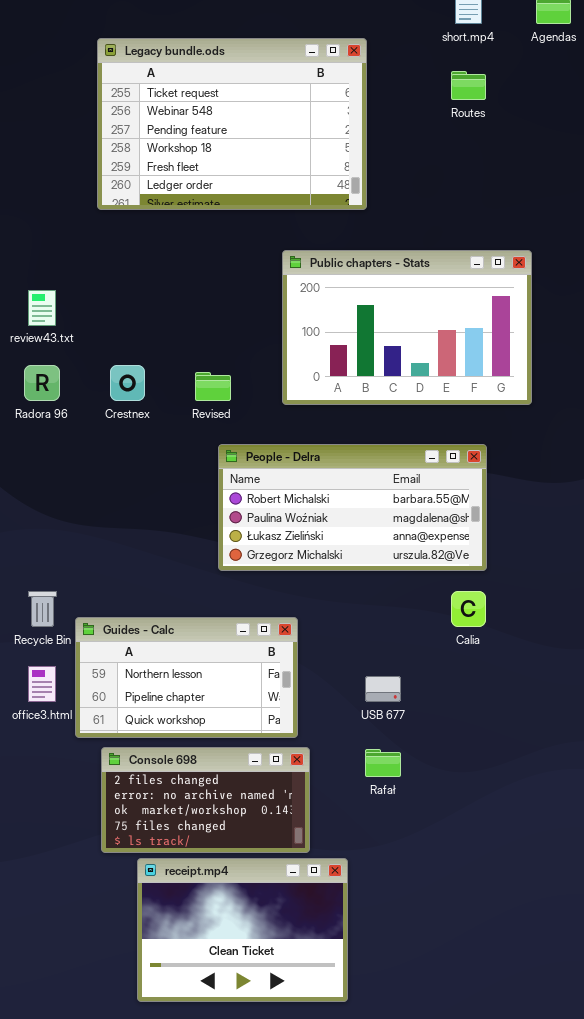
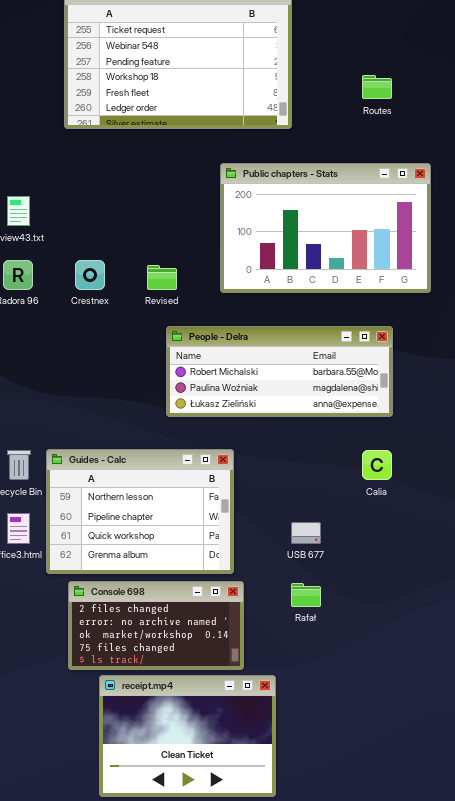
Routes: [451,71,486,100] -> [362,75,392,99], moved
People - Delra: [218,444,487,571] -> [166,326,393,417], resized
Guides - Calc: [75,617,298,738] -> [46,449,234,574], resized

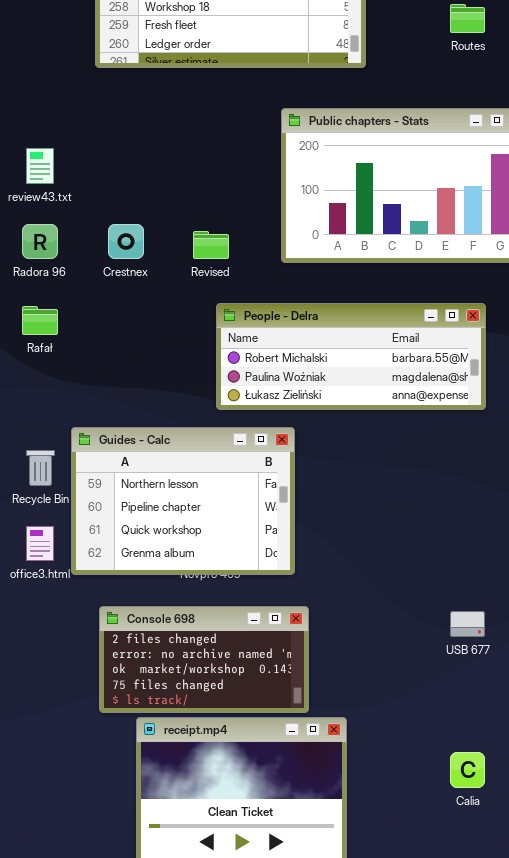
Guides - Calc: [46,449,234,574] -> [71,427,295,575], moved
Calia: [362,450,392,480] -> [450,752,485,788], moved
USB 677: [291,522,321,544] -> [450,611,485,637], moved
Rafał: [291,583,321,607] -> [22,306,58,335], moved

